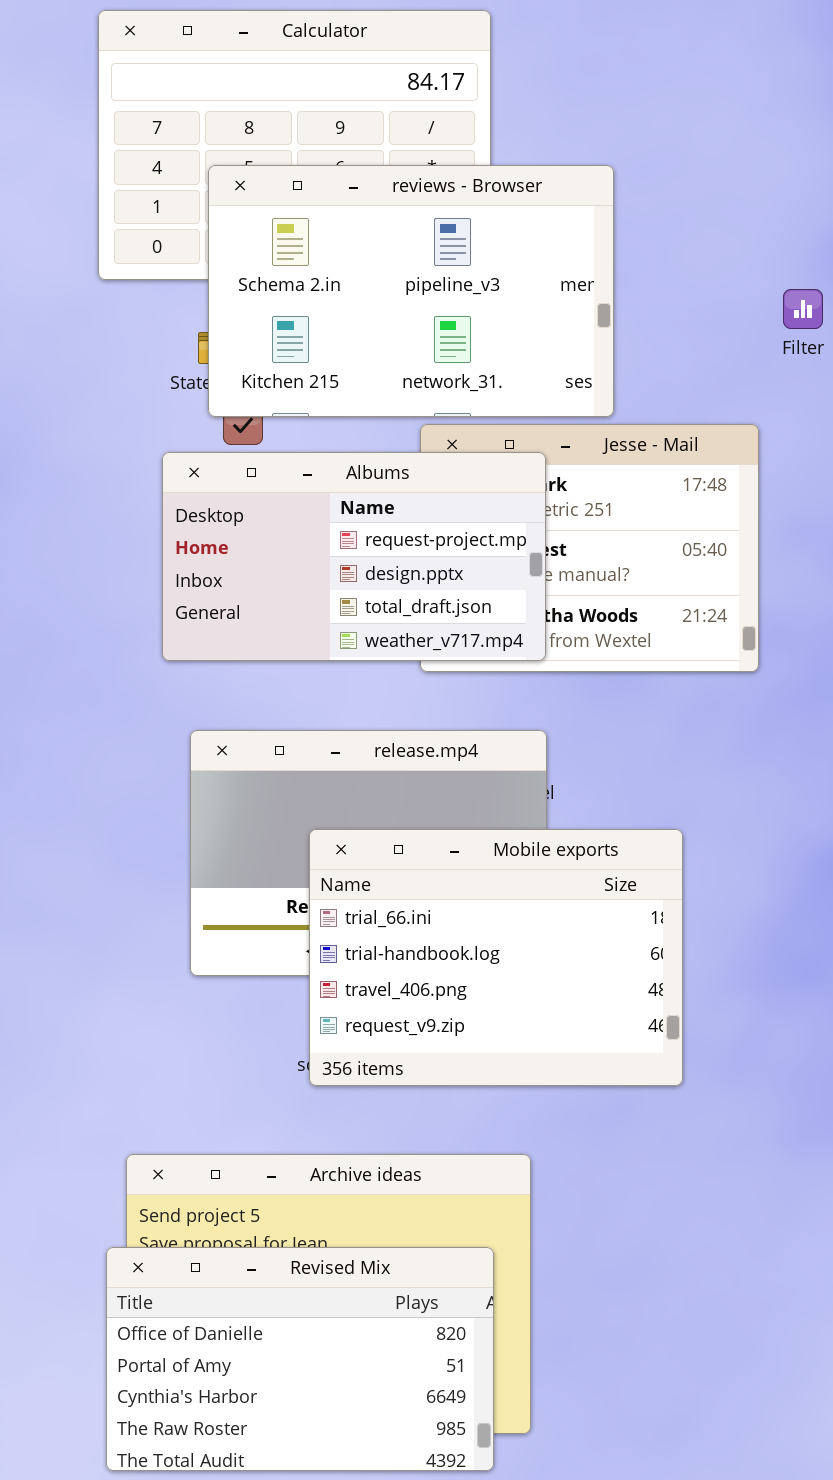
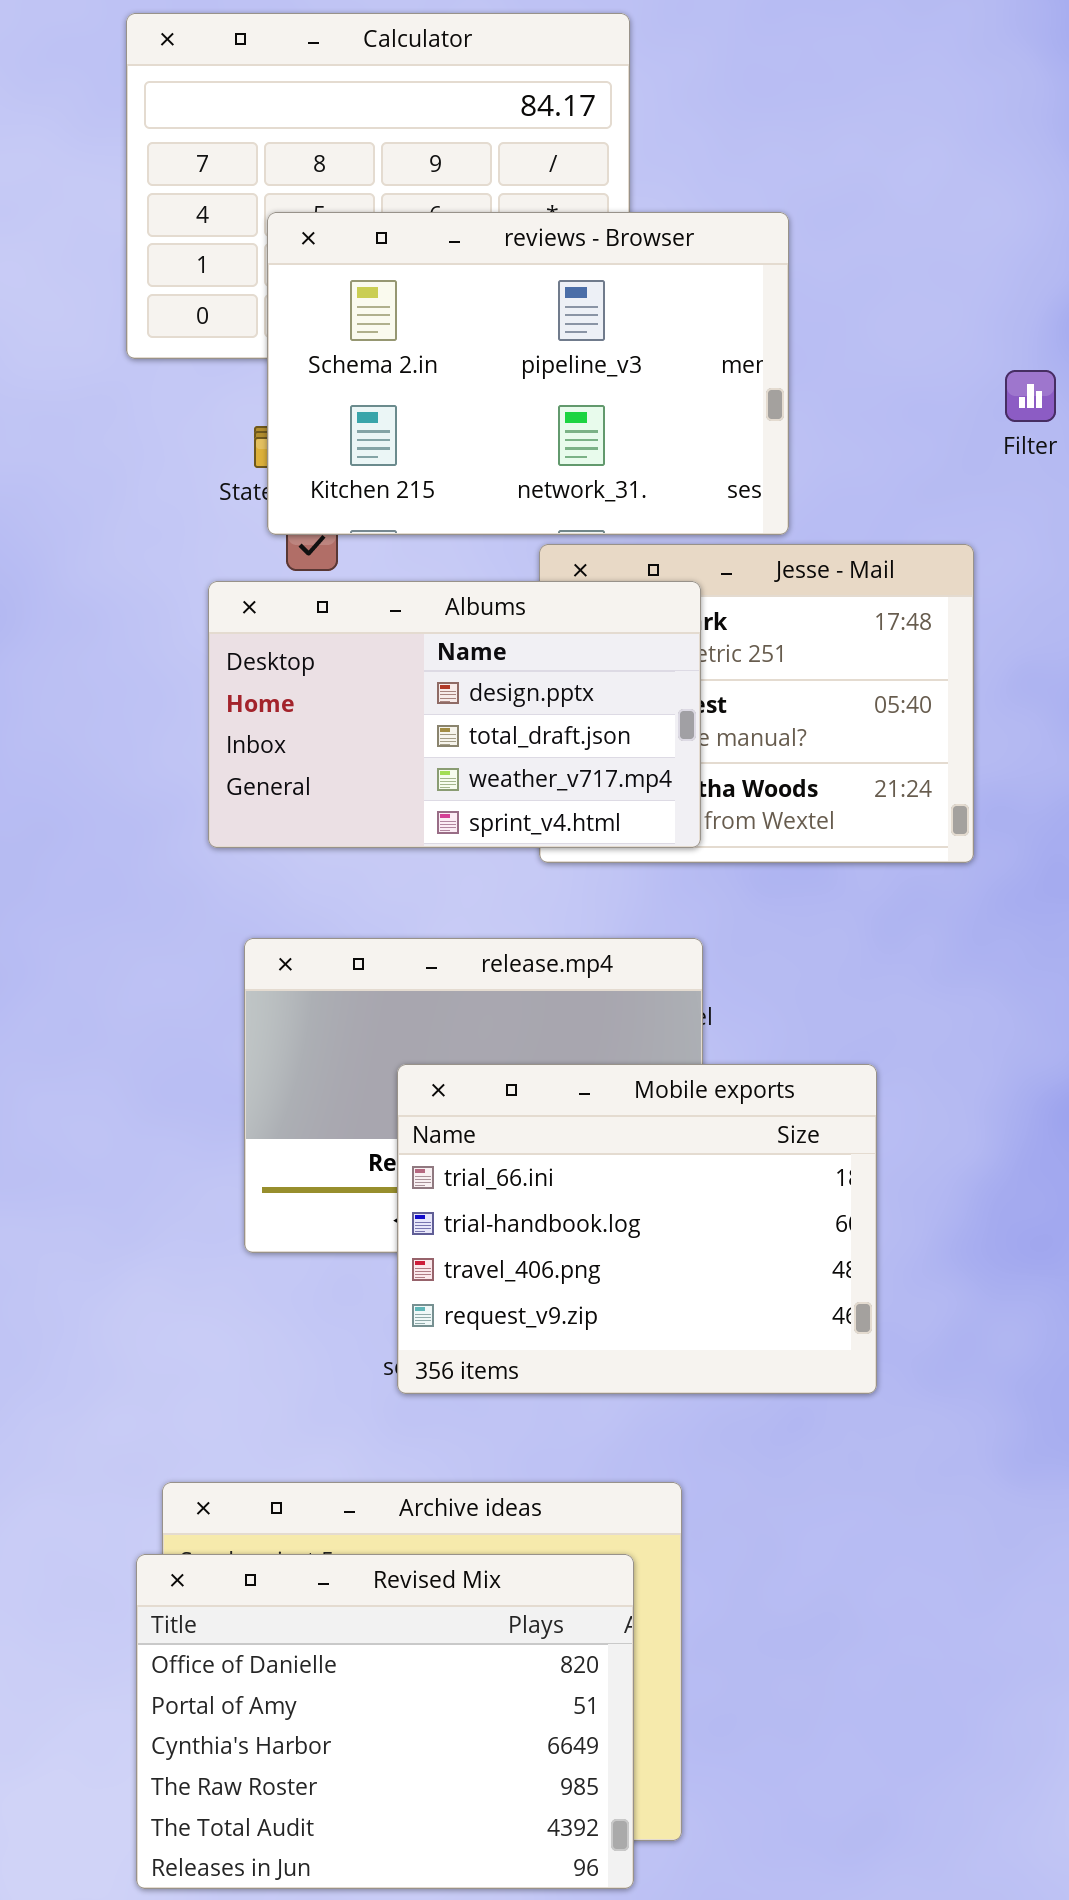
Albums: [162,452,546,661] -> [208,581,701,848], scrolled down 1 row
Revised Mix: [106,1247,494,1471] -> [136,1554,634,1889], resized

